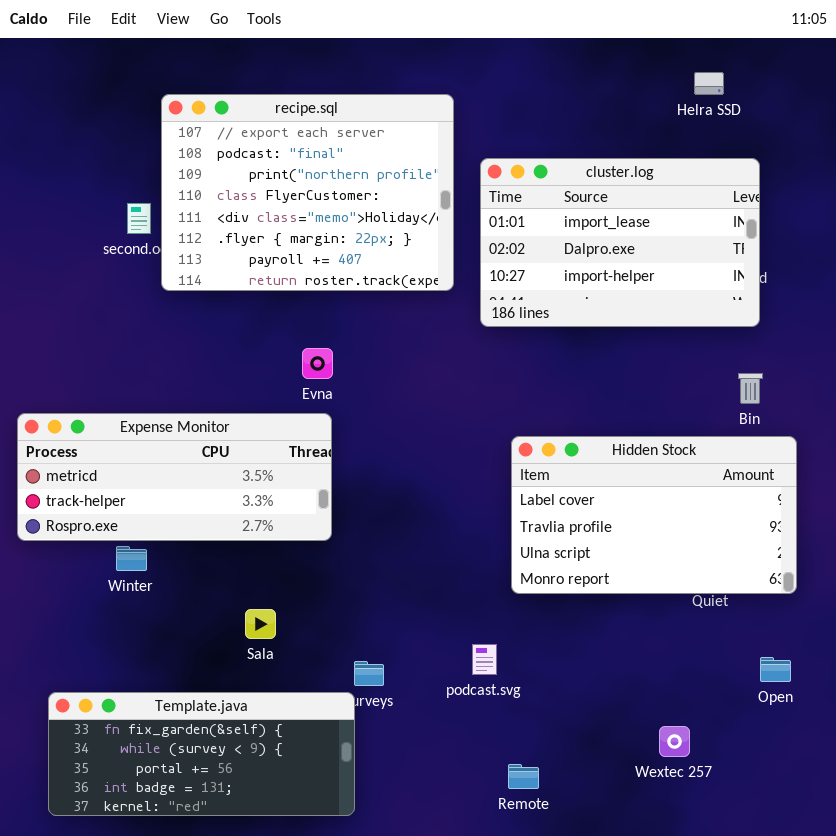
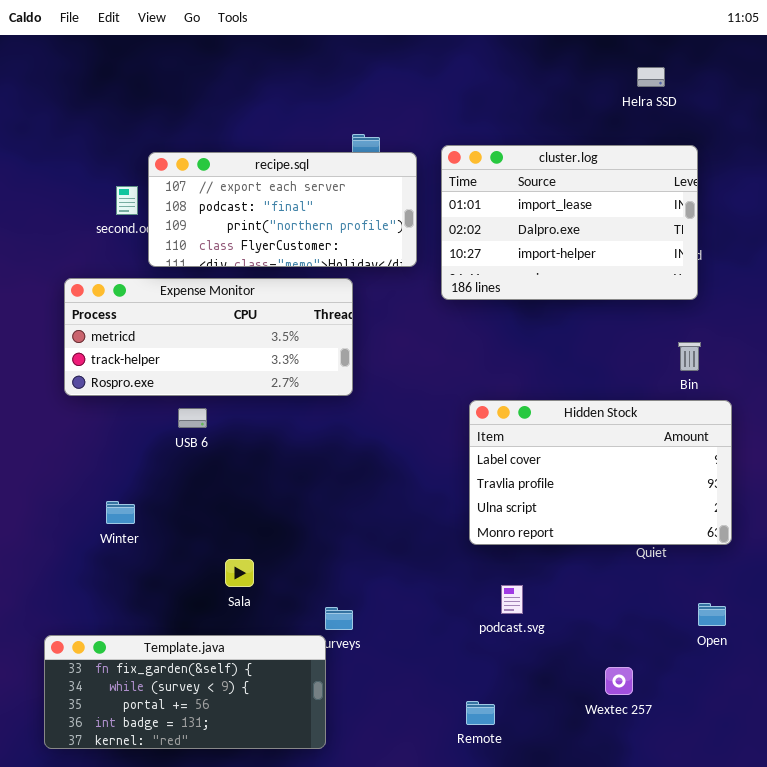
recipe.sql: [161,94,454,291] -> [148,152,417,267], resized
Expense Monitor: [17,413,332,541] -> [64,278,353,396], moved
podcast.svg: [472,644,497,675] -> [501,585,523,614], moved

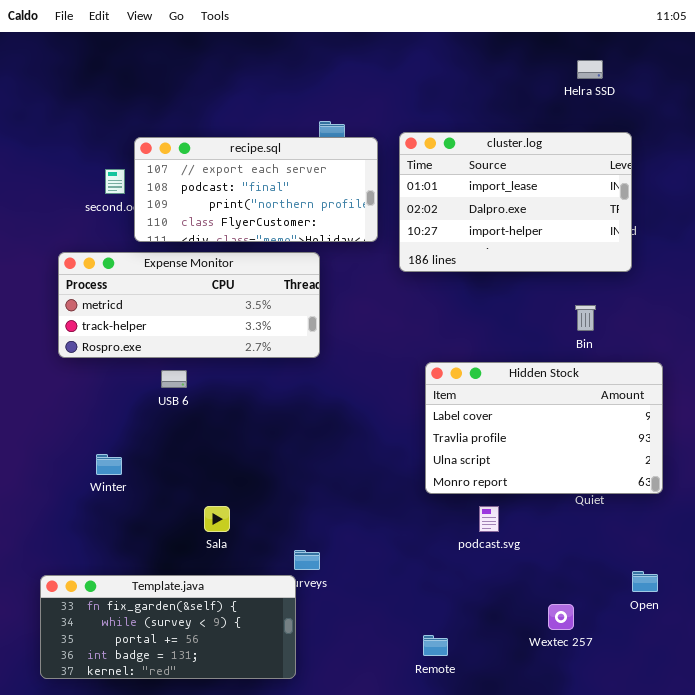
Bin: [678,342,701,371] -> [575,305,596,331], moved
podcast.svg: [501,585,523,614] -> [479,506,499,532], moved
Open: [698,603,726,626] -> [632,571,658,592], moved

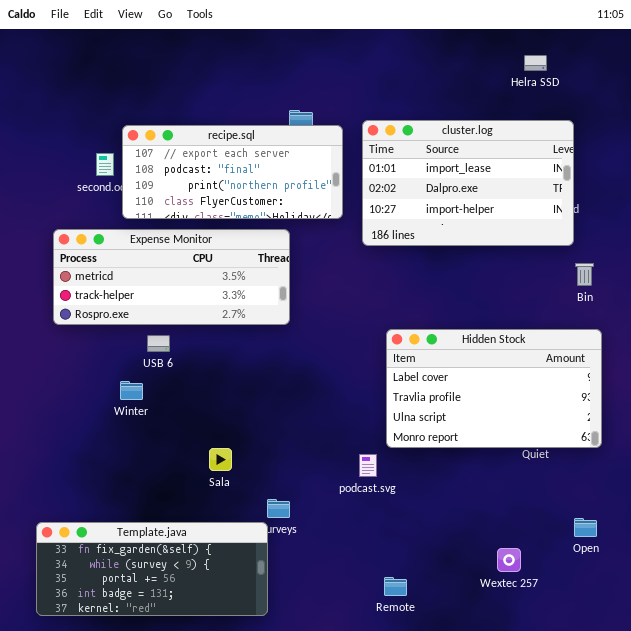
Bin: [575,305,596,331] -> [575,263,594,286], moved
Winter: [96,454,122,475] -> [120,381,143,400], moved
Sala: [204,506,230,532] -> [209,448,232,471], moved
podcast.svg: [479,506,499,532] -> [359,454,377,477], moved

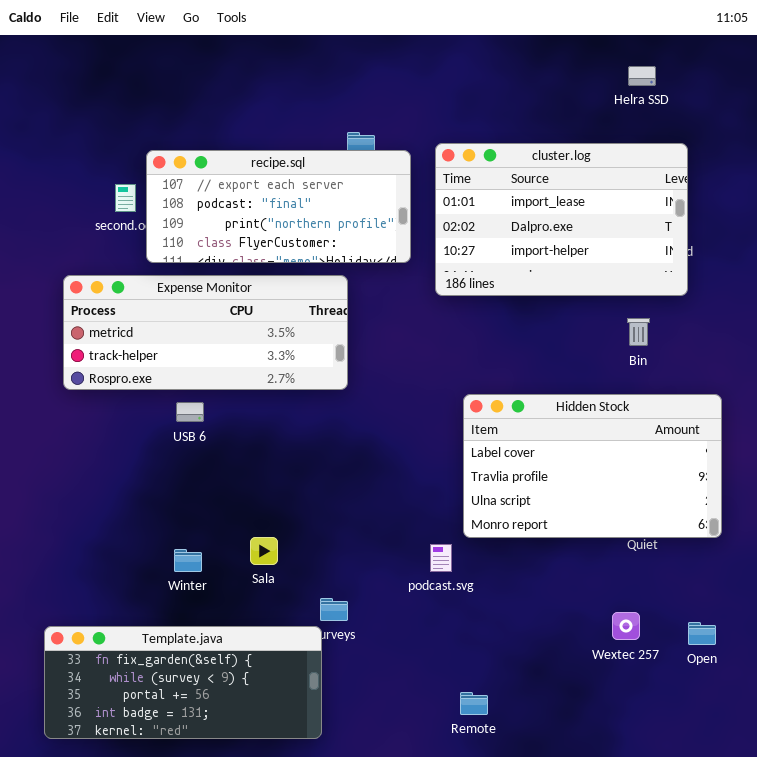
Bin: [575,263,594,286] -> [627,318,650,346], moved
Winter: [120,381,143,400] -> [174,549,202,572], moved
Wextec 257: [497,548,521,572] -> [612,612,640,640], moved

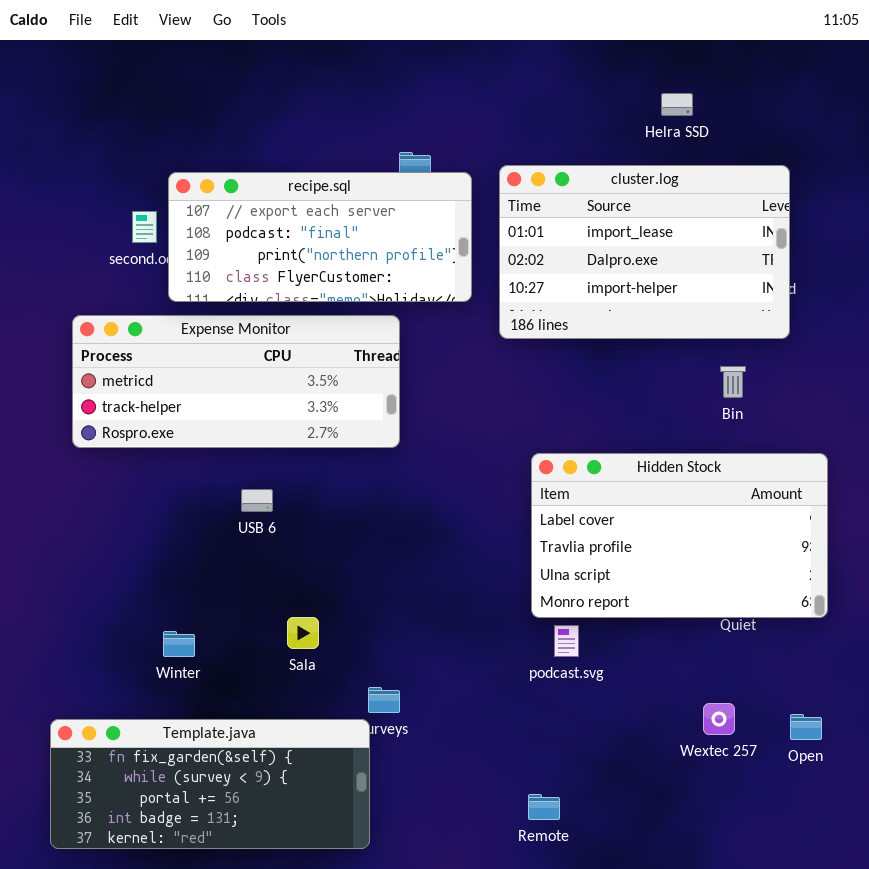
Helra SSD: [628,66,656,86] -> [661,93,693,116], moved
USB 6: [176,402,204,422] -> [241,489,273,512], moved
podcast.svg: [430,544,452,572] -> [554,625,579,657], moved
Winter: [174,549,202,572] -> [163,631,195,657], moved

